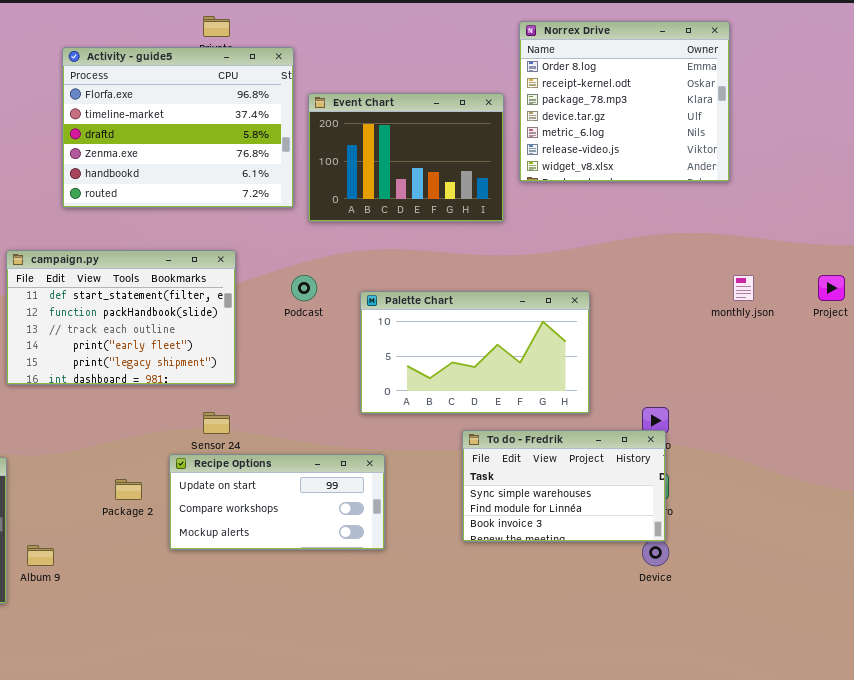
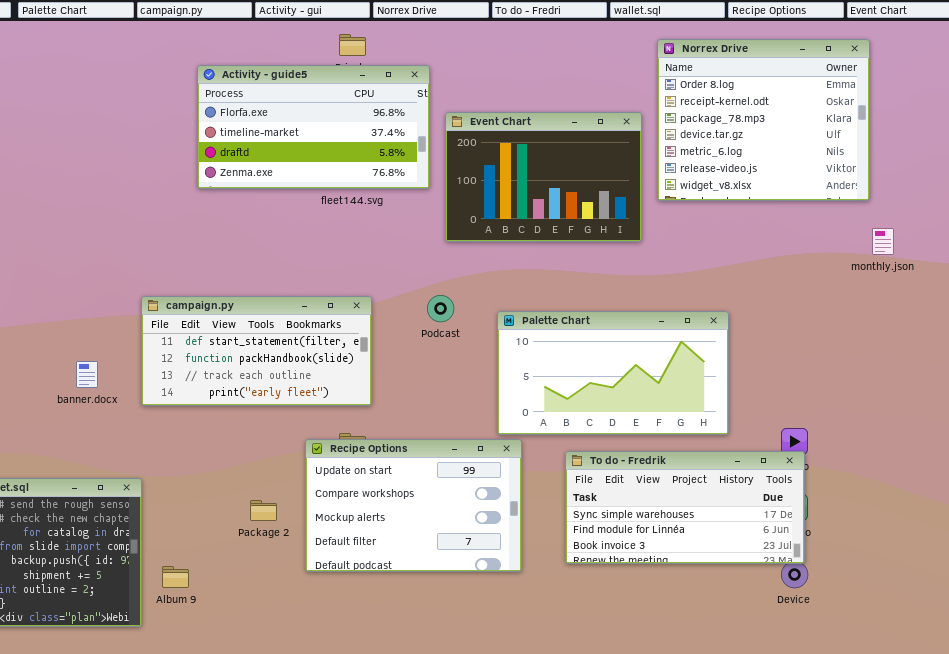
Activity - guide5: [62,47,294,208] -> [197,65,430,189], resized
campaign.py: [6,250,236,385] -> [141,296,372,406], resized
monthly.json: [733,275,754,301] -> [872,228,894,255], moved
To do - Fredrik: [462,430,666,542] -> [565,451,805,564], resized
Recipe Options: [169,454,385,550] -> [305,439,522,572], resized

